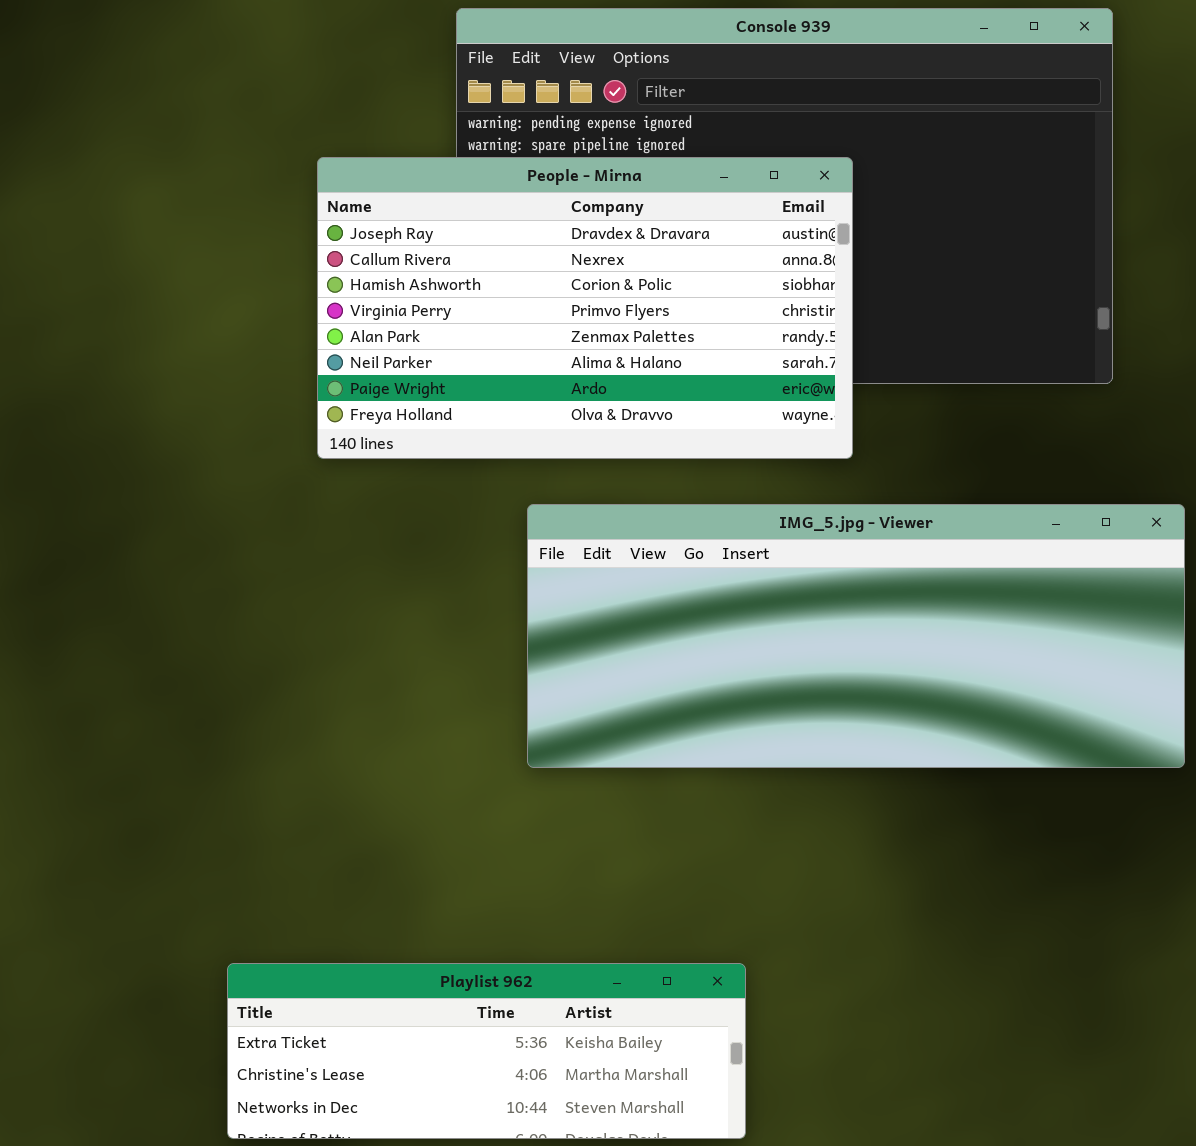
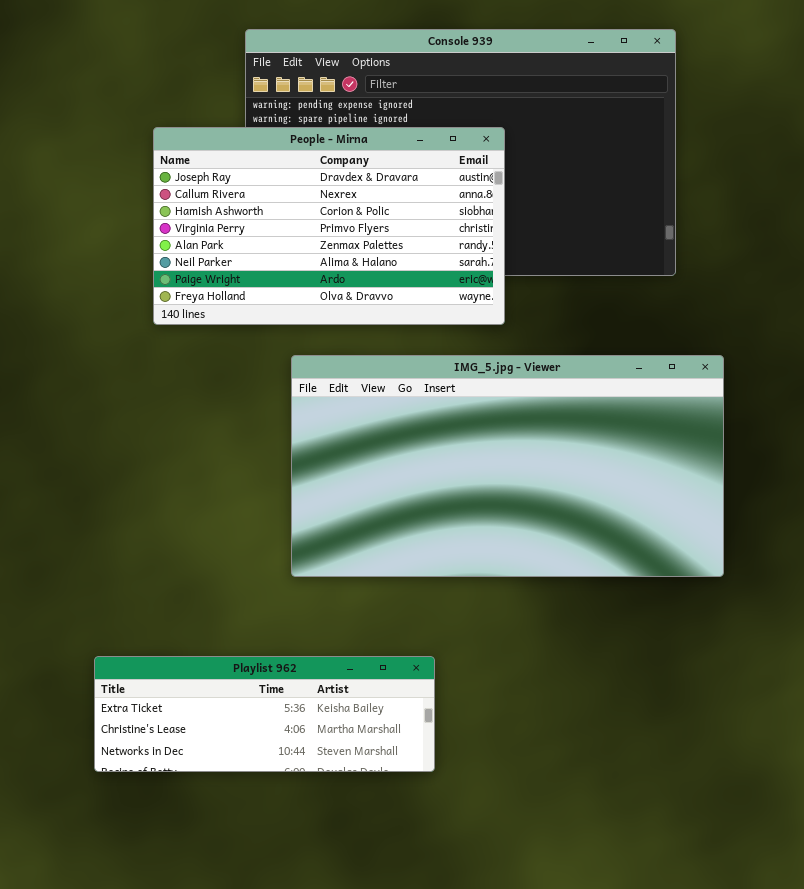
IMG_5.jpg - Viewer: [527,504,1185,768] -> [291,355,724,577], resized

